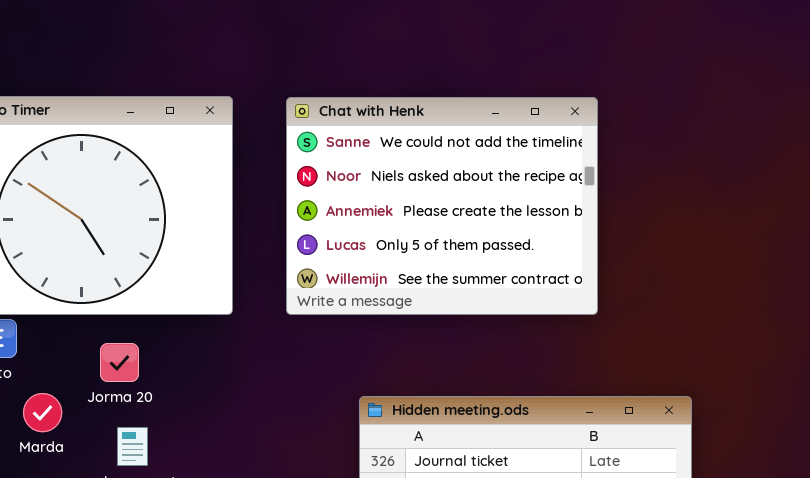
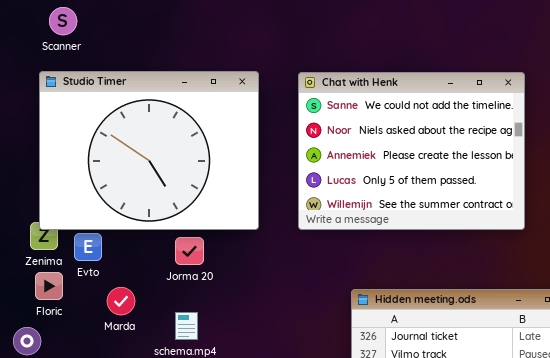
Jorma 20: [100,343,139,382] -> [175,237,204,265], moved

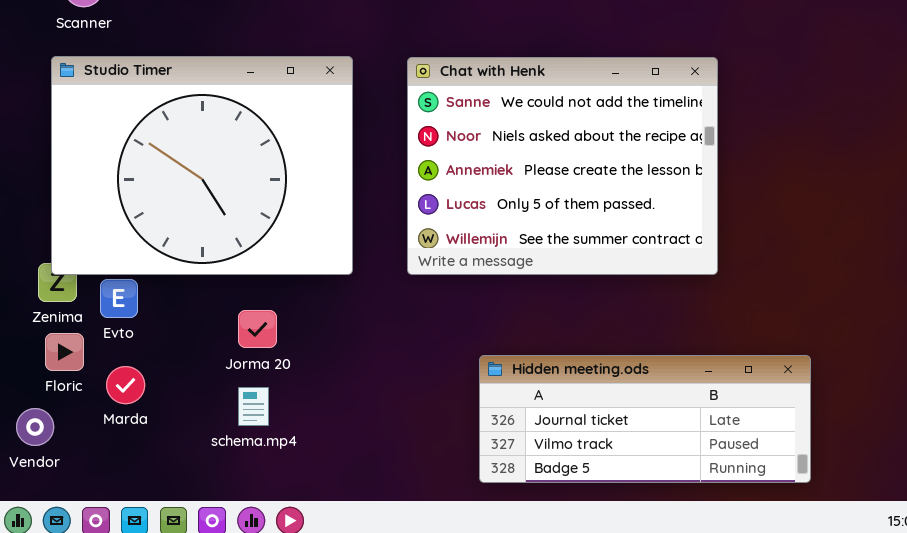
Jorma 20: [175,237,204,265] -> [238,310,277,348], moved
Marda: [107,287,135,315] -> [106,366,145,404], moved

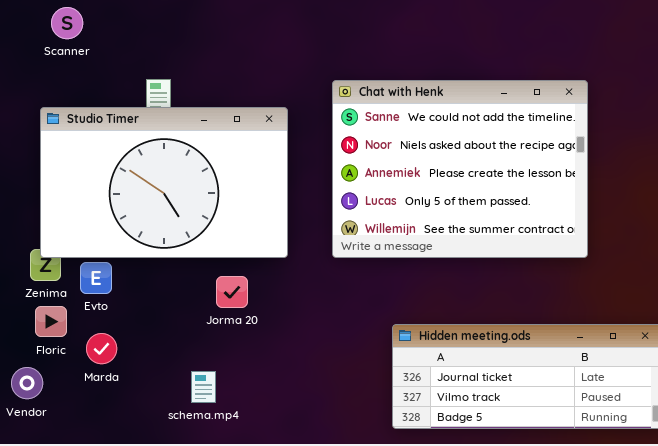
Studio Timer: [51,56,353,275] -> [40,107,288,258], resized
Jorma 20: [238,310,277,348] -> [216,276,248,308], moved
schema.mp4: [238,387,269,426] -> [191,371,216,403], moved

